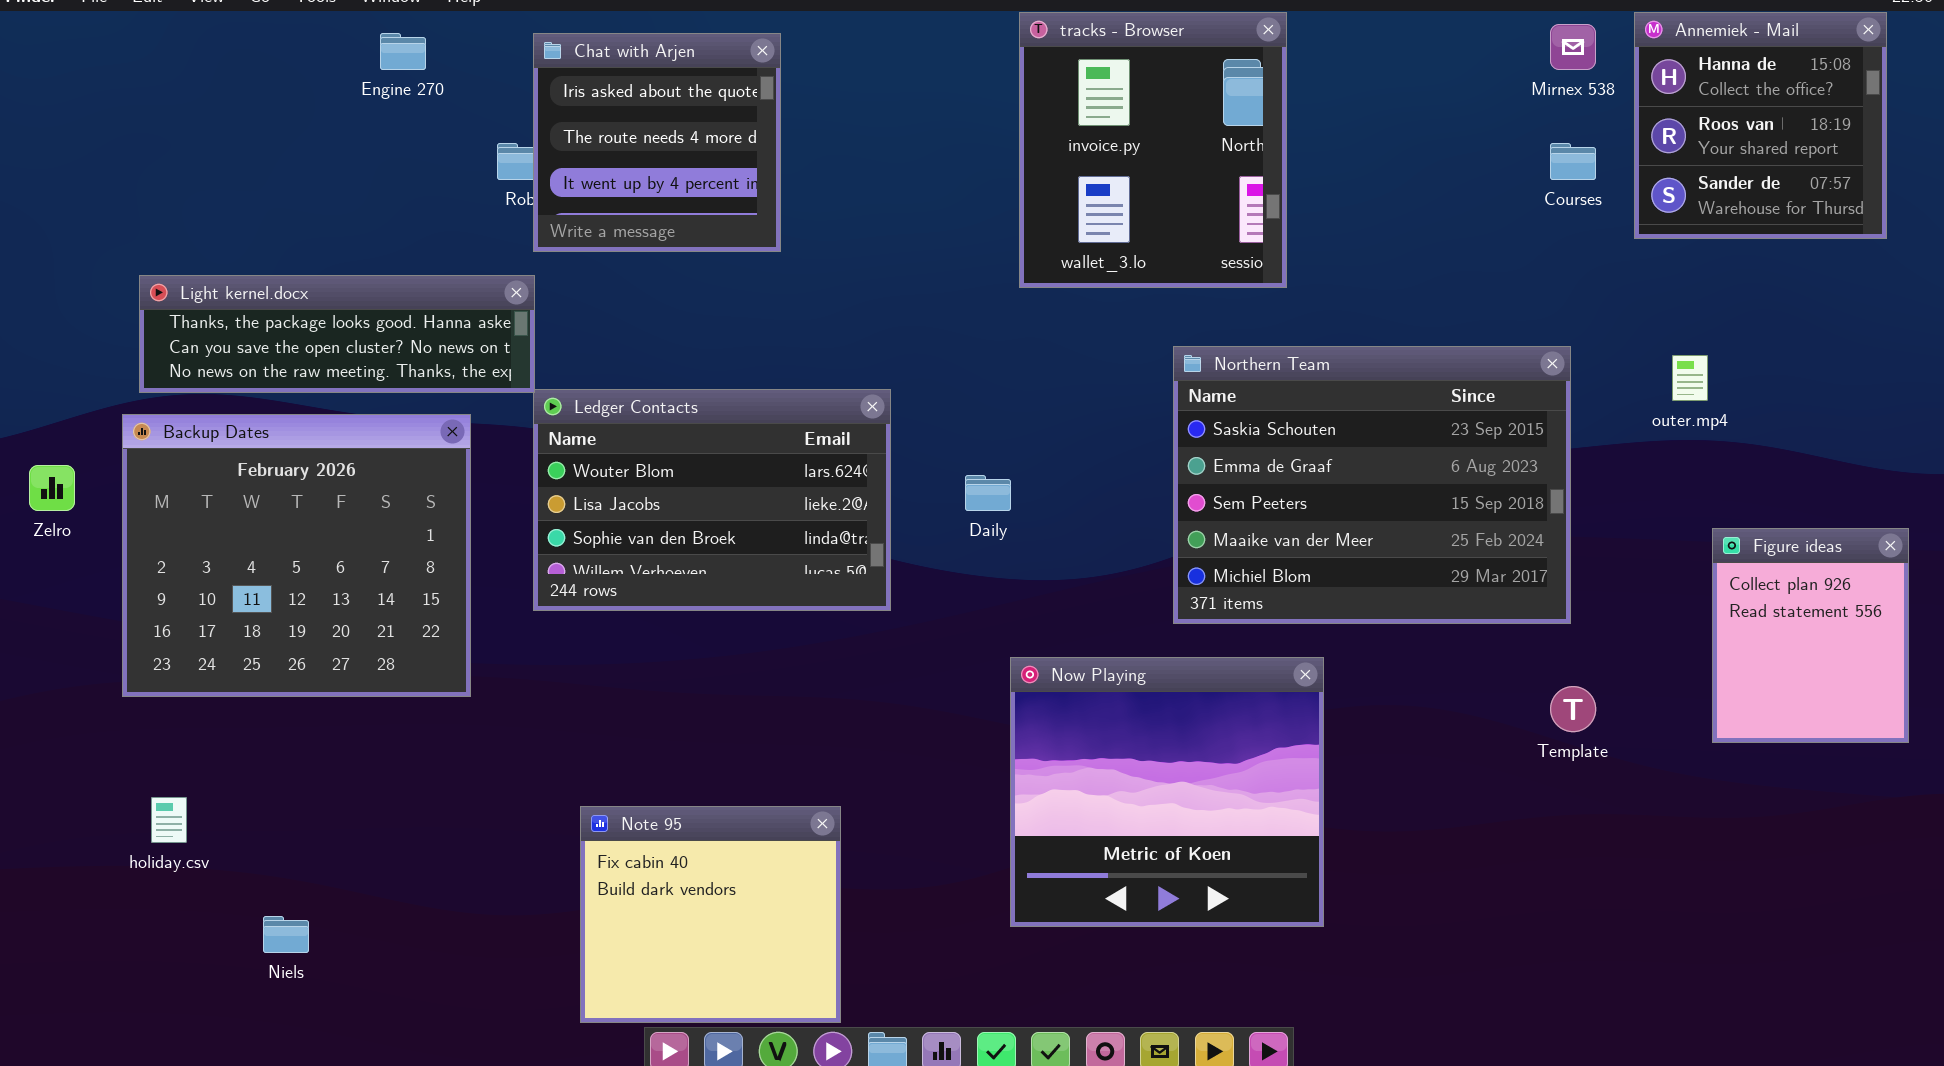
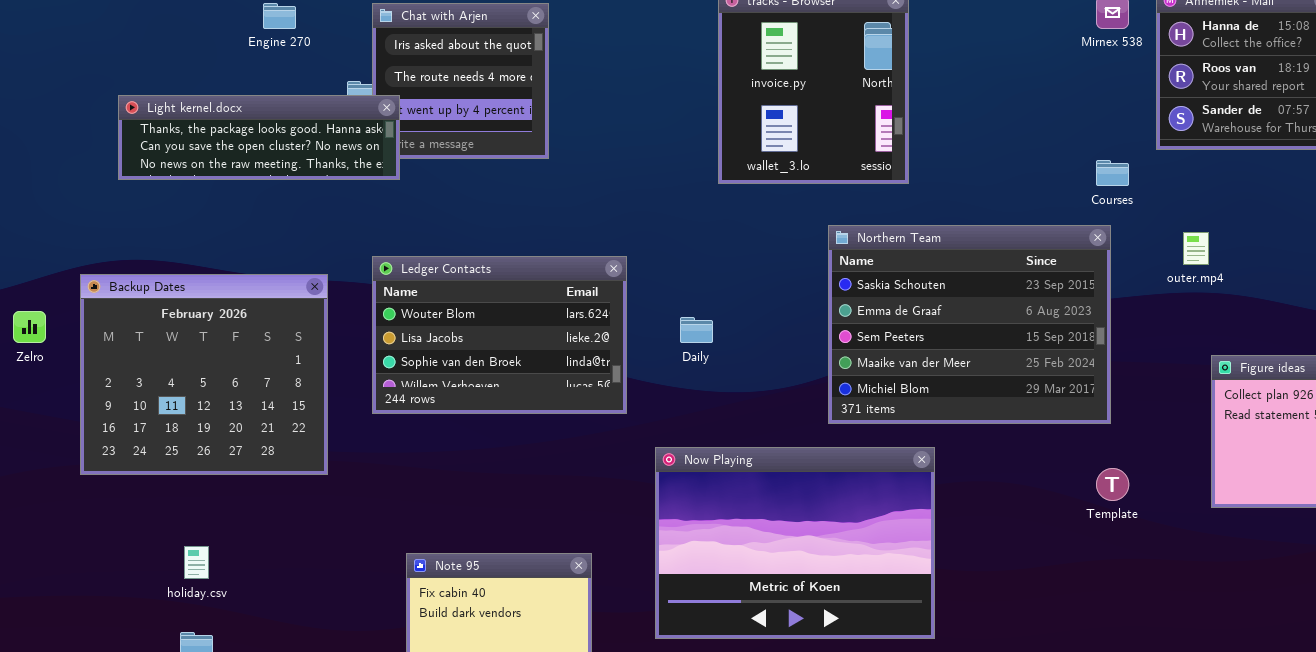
Courses: [1550,143,1596,180] -> [1096,160,1129,186], moved
Light kernel.docx: [139,275,535,393] -> [118,95,400,180], moved
Now Playing: [1010,657,1324,927] -> [655,447,935,639], resized
holiday.csv: [151,797,187,843] -> [184,546,209,579], moved

